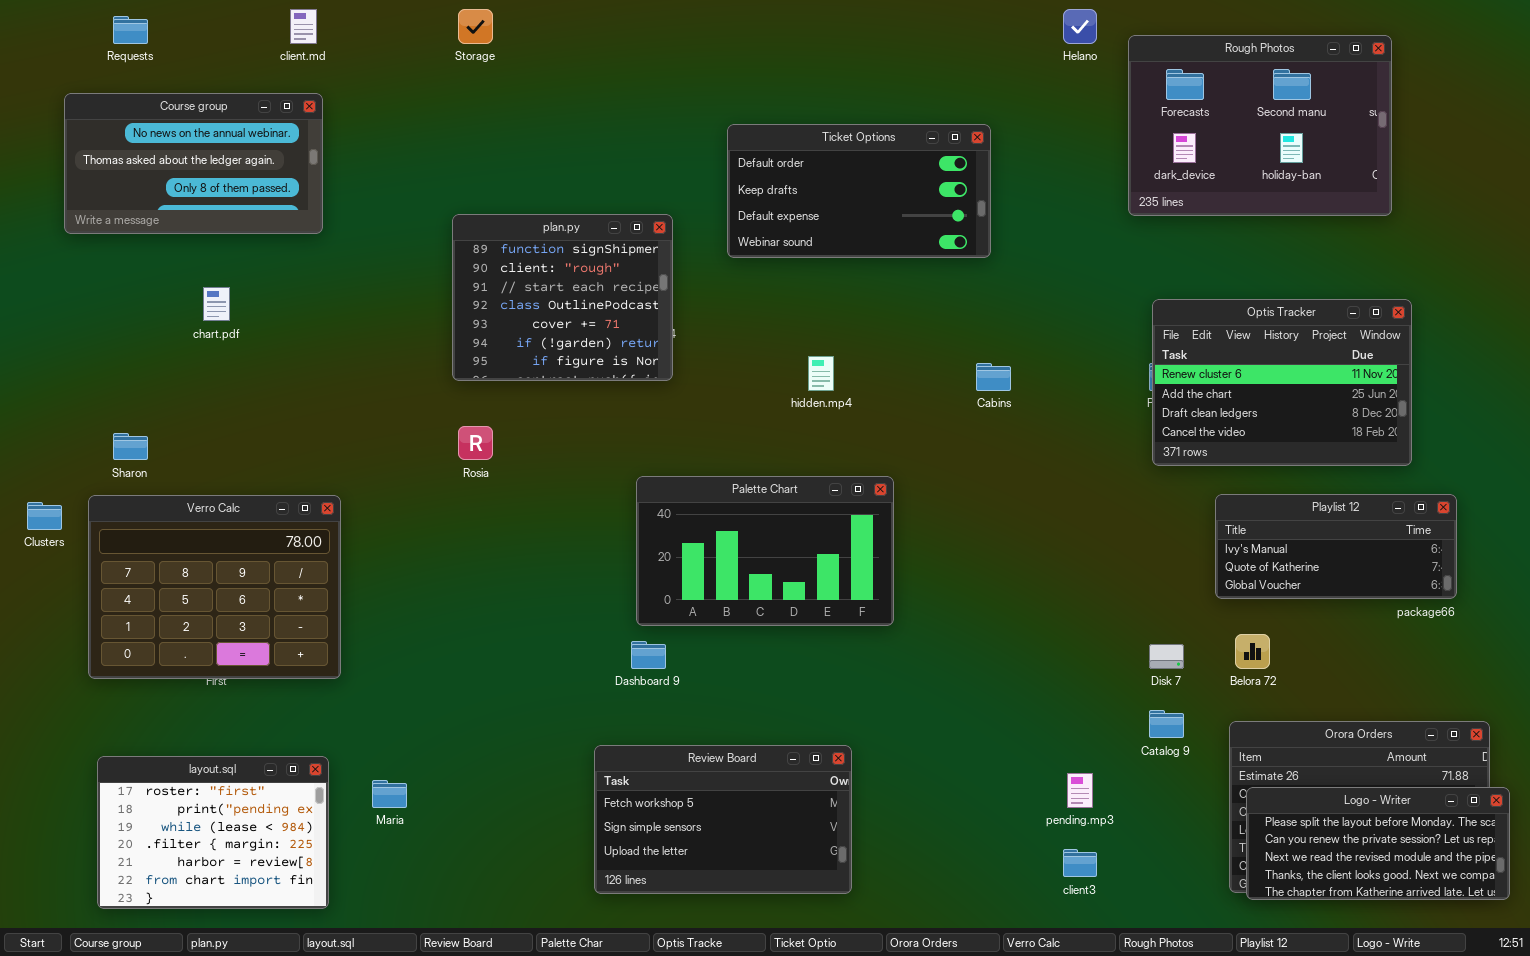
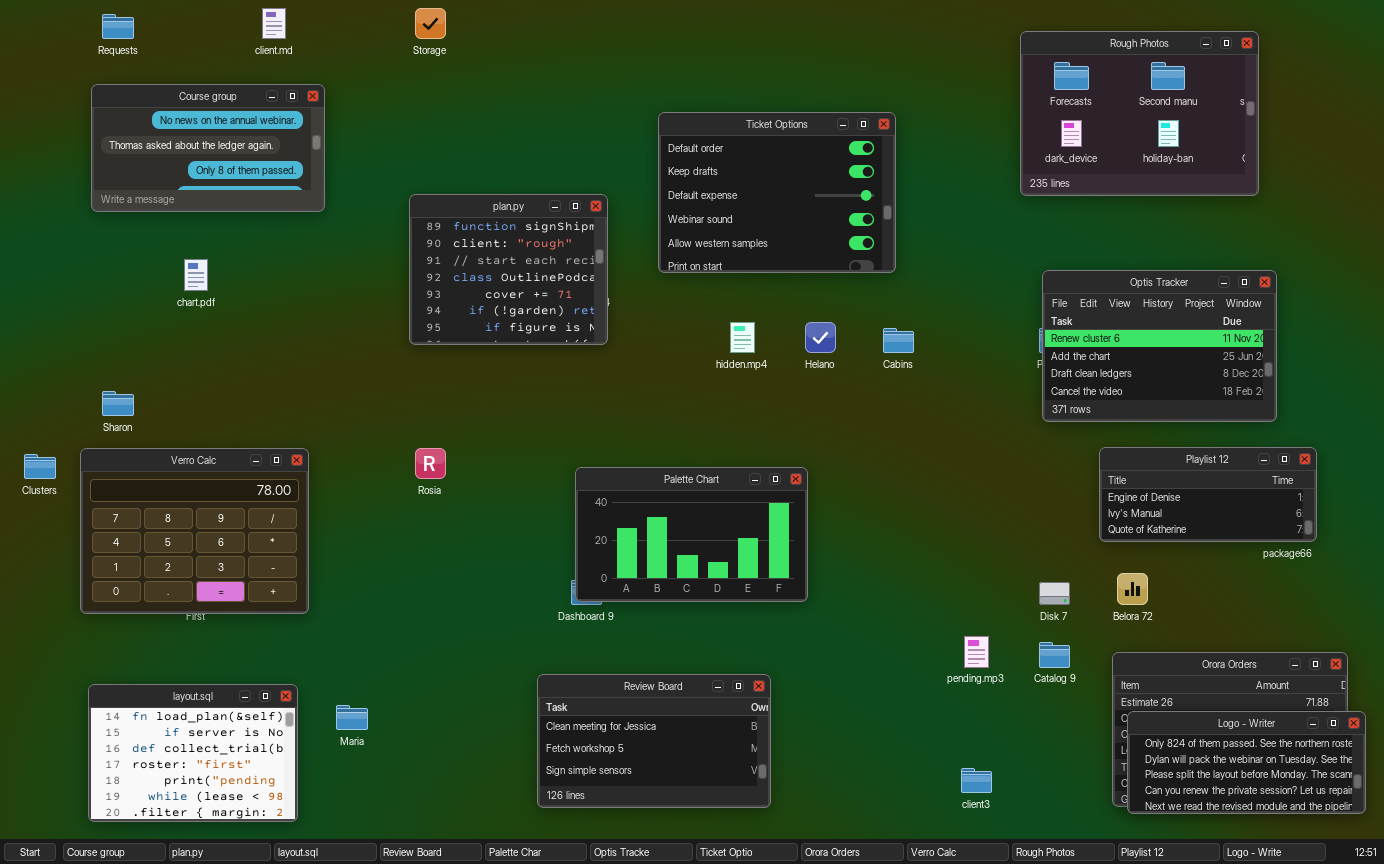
Helano: [1063,9,1097,44] -> [805,322,836,353], moved
Course group: [64,93,323,234] -> [91,84,325,212], moved
Ticket Options: [727,124,991,258] -> [658,112,896,273], resized
Rosia: [458,426,493,460] -> [415,448,446,479], moved
Palette Chart: [636,476,894,626] -> [575,467,808,602], moved
Playlist 12: [1215,494,1457,599] -> [1099,447,1317,542], scrolled up 1 row
Review Board: [594,745,852,894] -> [537,674,771,808], scrolled up 1 row
layout.sql: [97,756,329,909] -> [88,684,298,822], scrolled up 3 rows
pending.mp3: [1067,773,1093,808] -> [964,636,989,668], moved
Logo - Writer: [1246,787,1510,900] -> [1127,711,1366,814], scrolled up 2 rows

